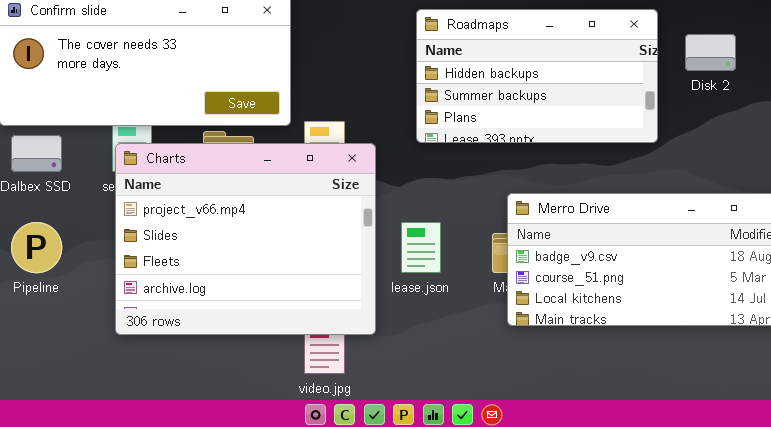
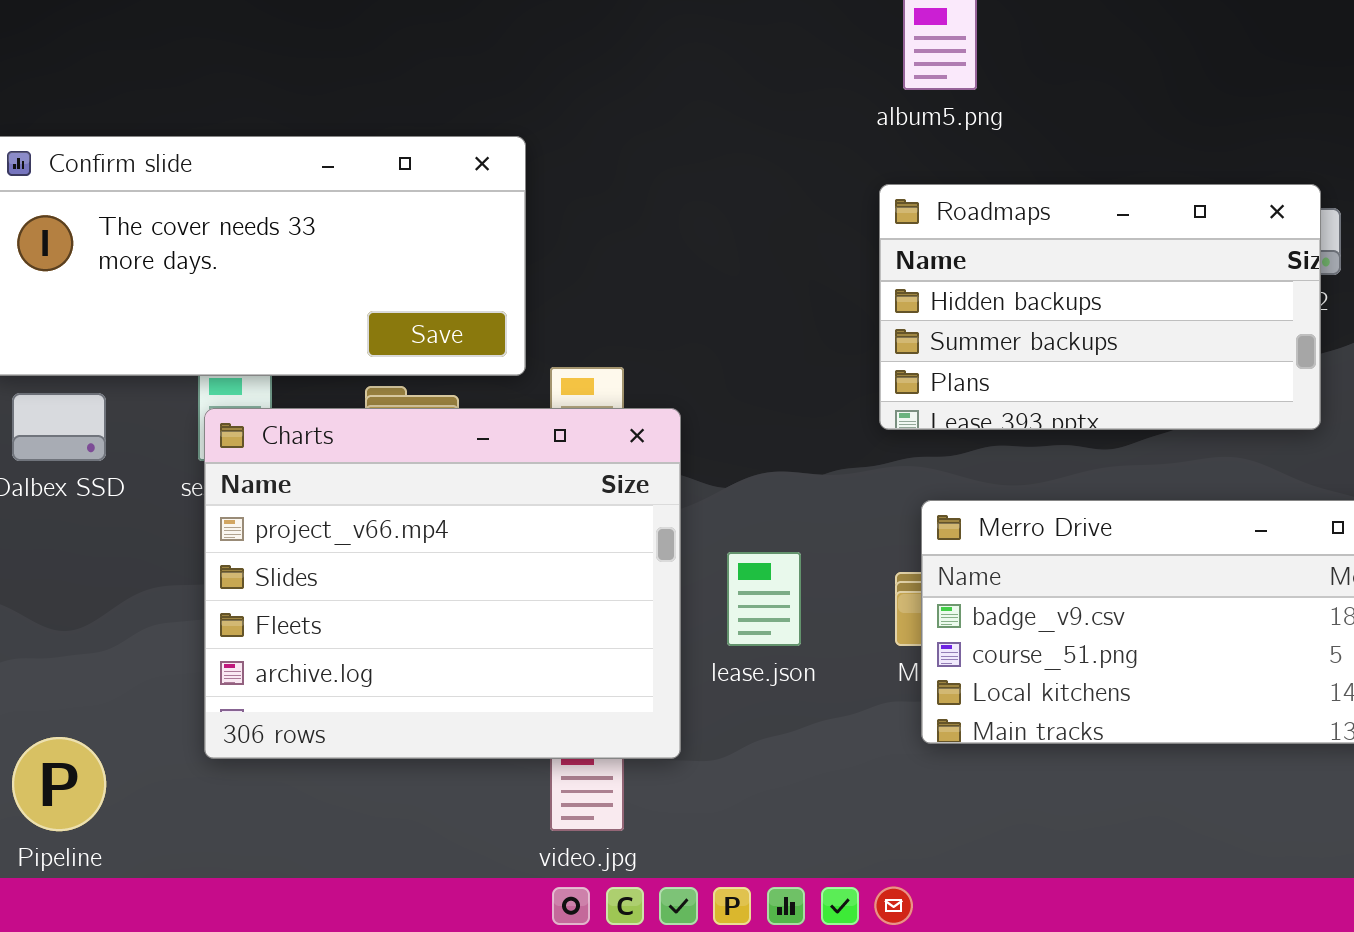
Roadmaps: [416,9,658,143] -> [879,184,1321,430], moved
Pipeline: [11,222,62,273] -> [12,737,106,831], moved

